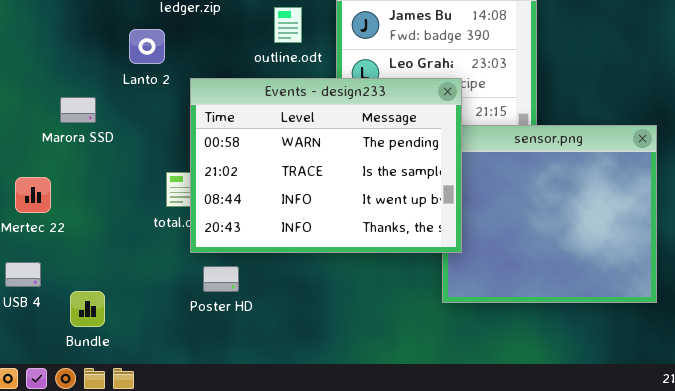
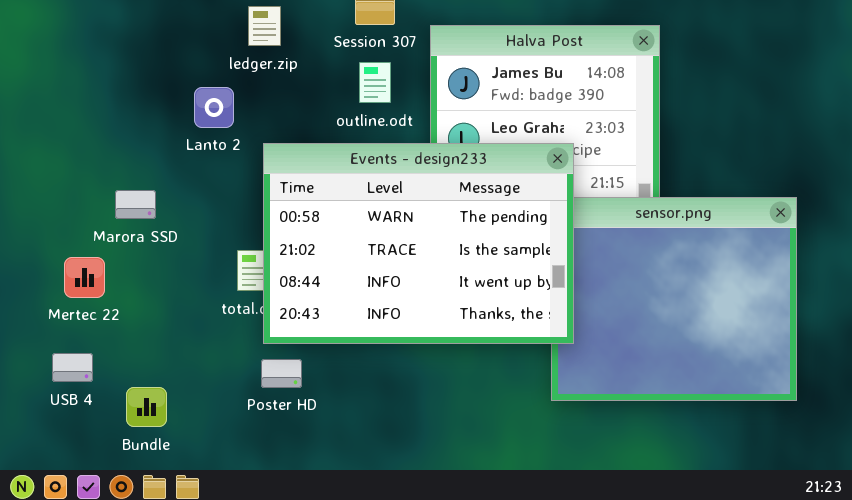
Marora SSD: [60,97,96,123] -> [115,190,156,219], moved
Poster HD: [203,266,239,292] -> [261,359,302,388], moved

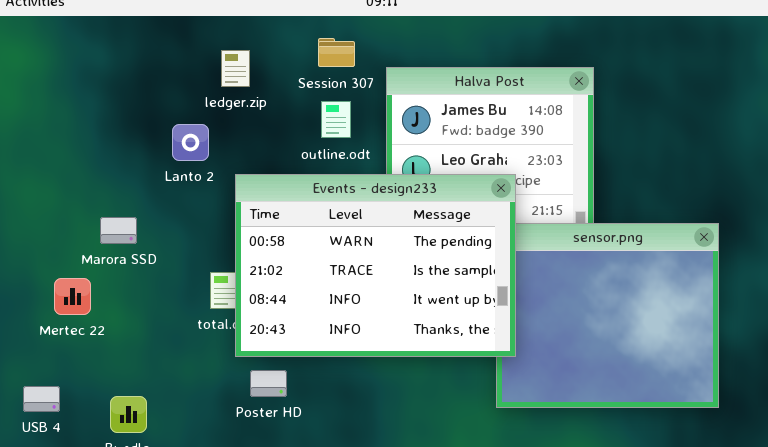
USB 4: [52,353,93,382] -> [23,386,60,412], moved
Poster HD: [261,359,302,388] -> [250,370,287,397], moved

